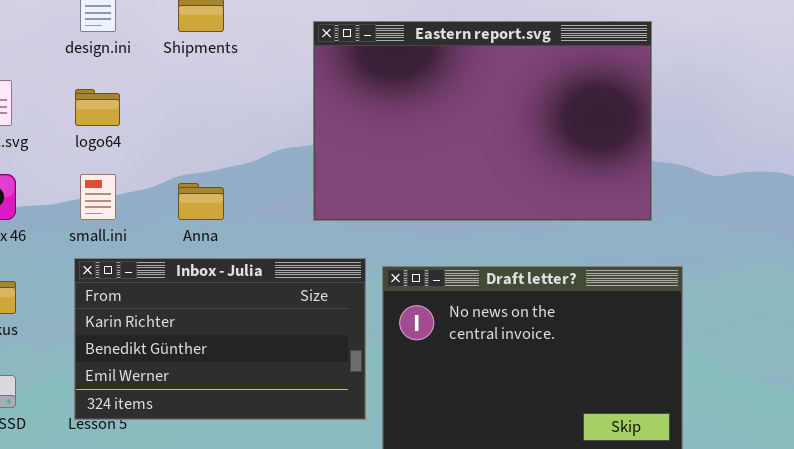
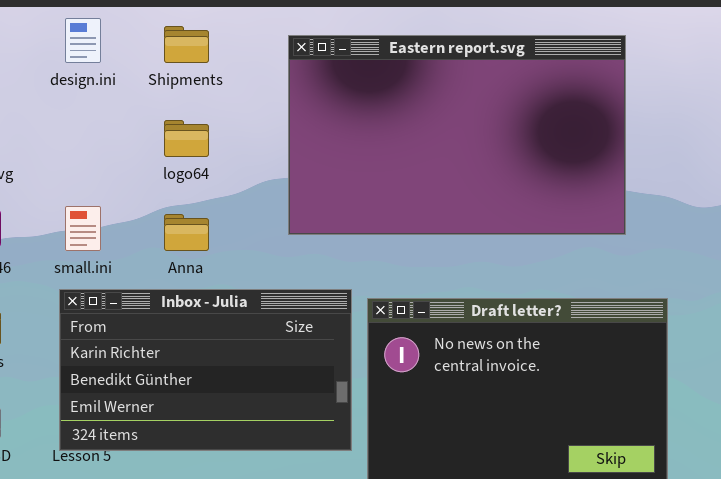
Eastern report.svg: [313,21,652,221] -> [288,35,626,235], moved
logo64: [75,89,120,126] -> [164,120,209,157], moved

